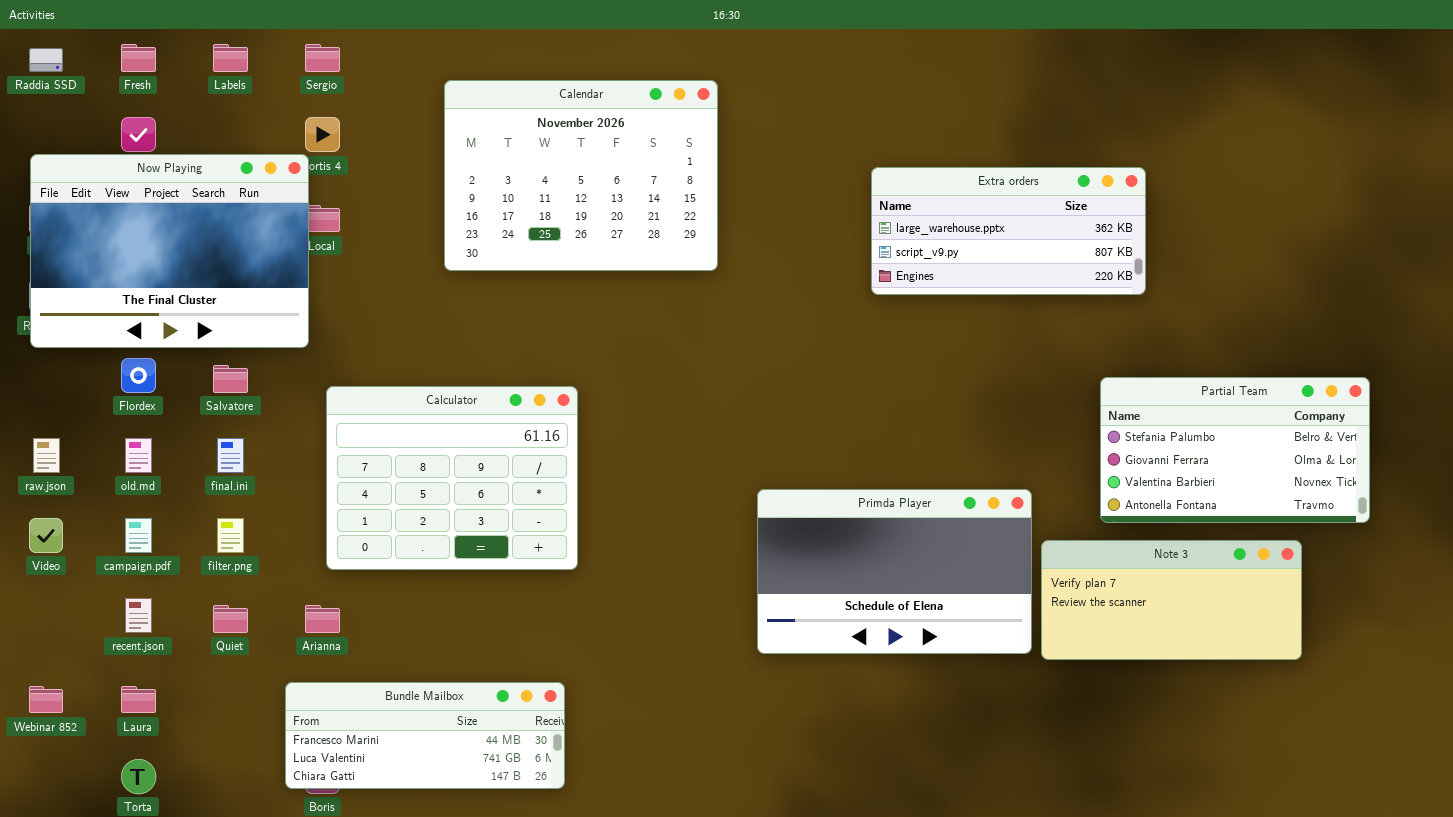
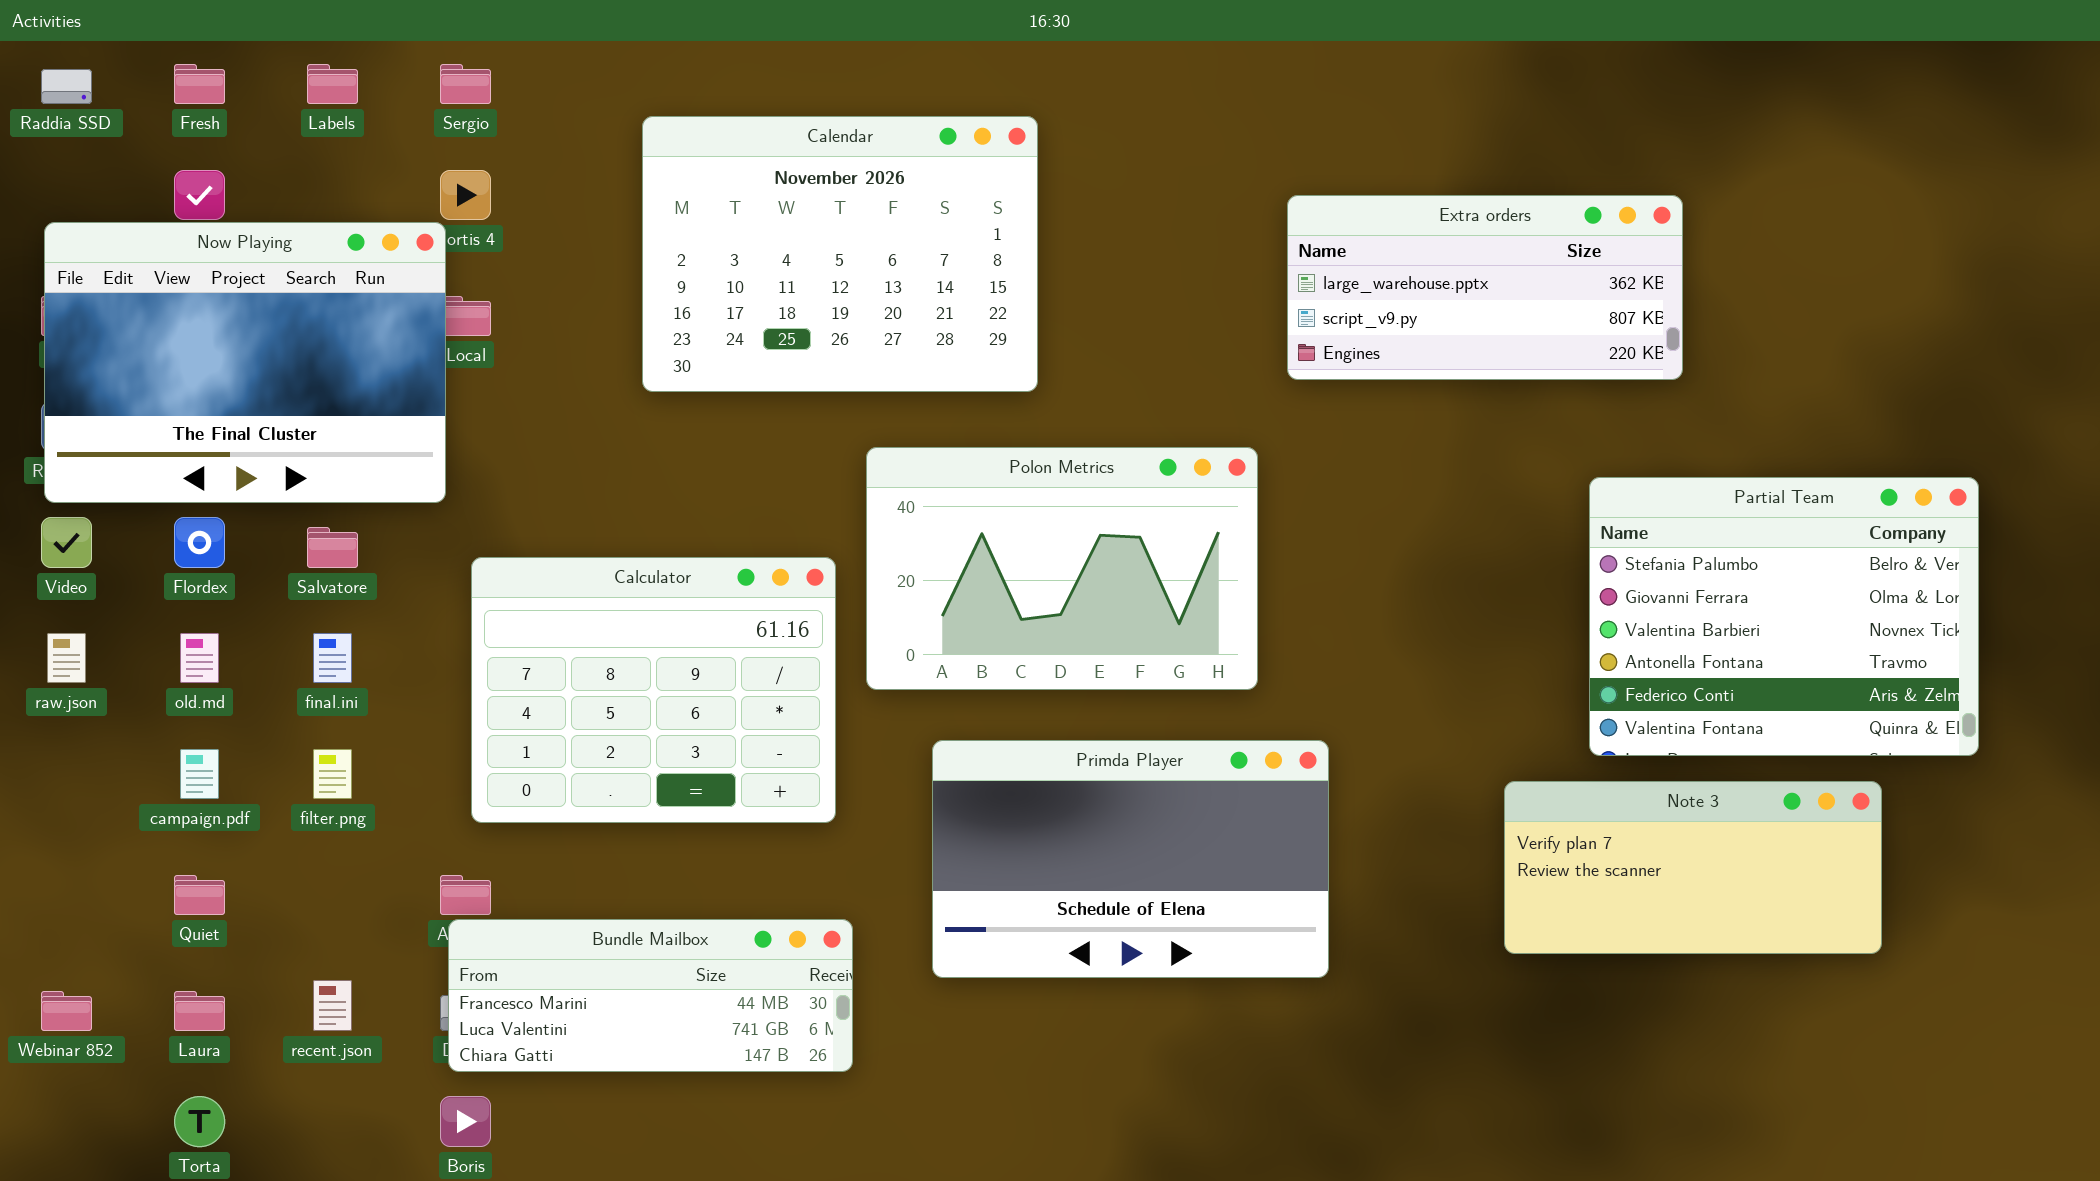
Extra orders: [871,167,1146,295] -> [1287,195,1683,380], moved
Polon Metrics: none -> [866,447,1258,690], opened
Partial Team: [1100,377,1370,523] -> [1589,477,1979,756], resized
Primda Player: [757,489,1032,654] -> [932,740,1329,978], moved
Video: [29,518,63,553] -> [41,517,92,568], moved
recent.json: [125,598,152,633] -> [313,980,352,1031], moved
Quiet: [213,605,248,633] -> [174,875,225,915], moved
Bundle Mailbox: [285,682,565,789] -> [448,919,853,1072], moved

